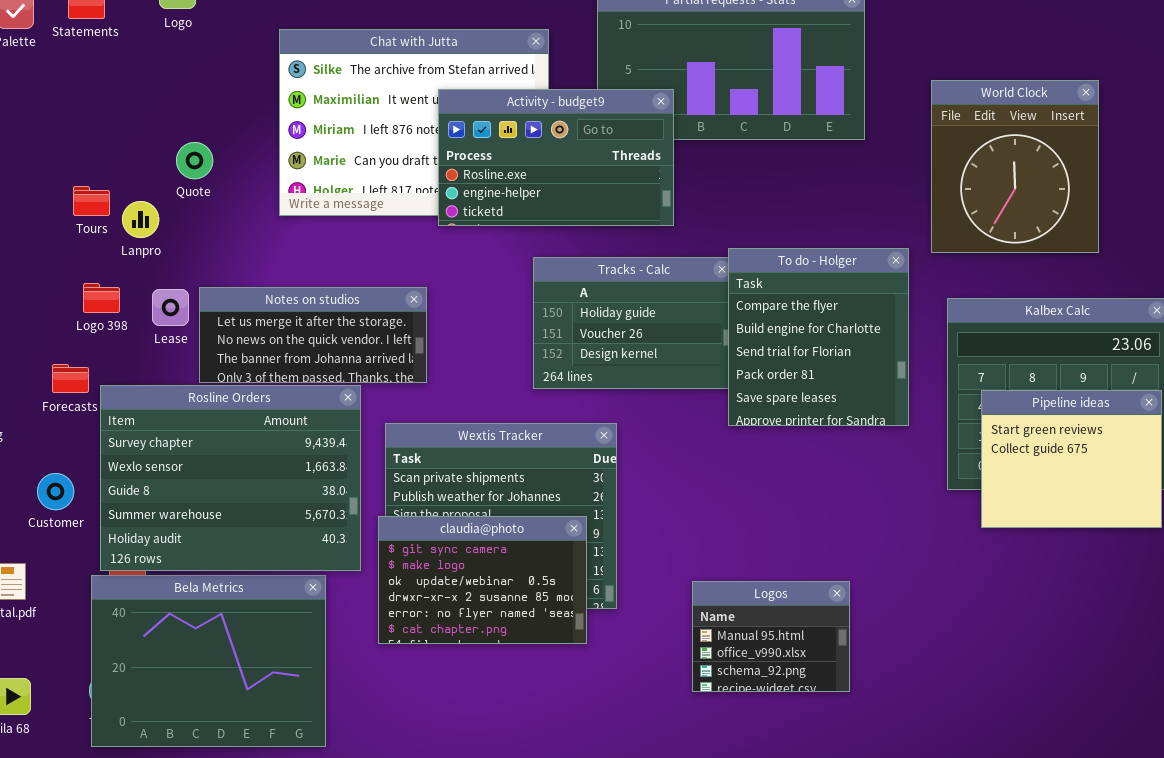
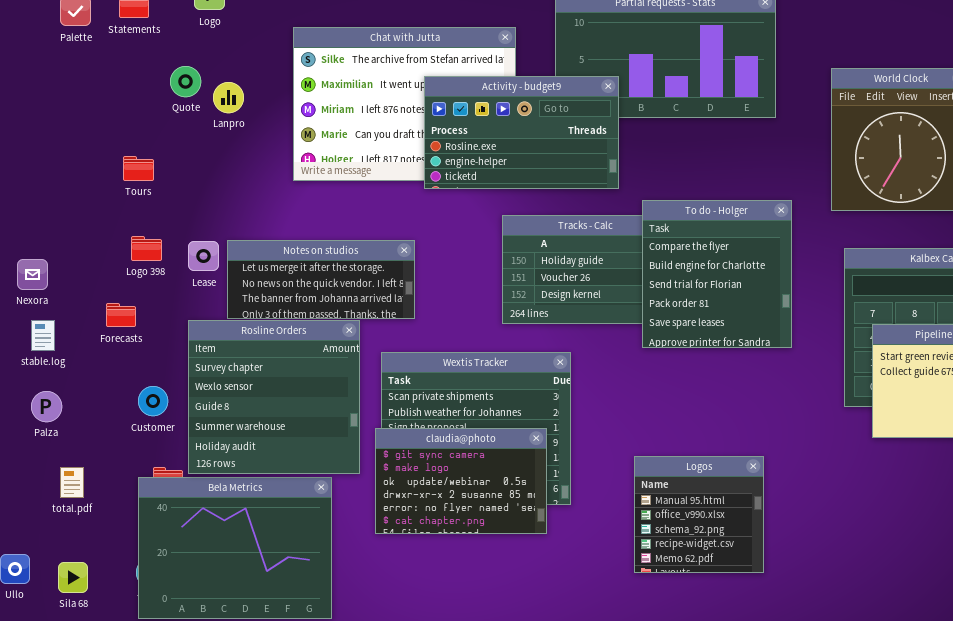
Quote: [176,142,213,179] -> [170,66,201,97], moved
Lanpro: [122,201,159,238] -> [213,82,244,113], moved
To do - Holger: [728,248,909,426] -> [642,200,792,348], moved
Rosline Orders: [100,385,361,571] -> [188,320,360,474], resized
Customer: [37,473,74,510] -> [138,386,168,416], moved
Logos: [692,581,850,692] -> [634,456,764,573], resized

